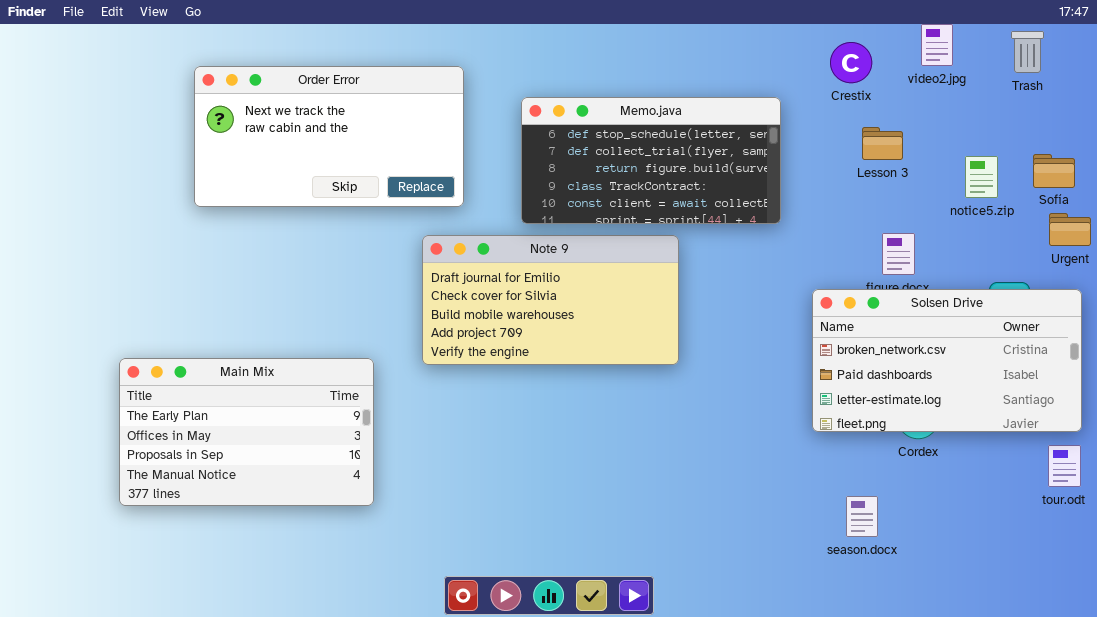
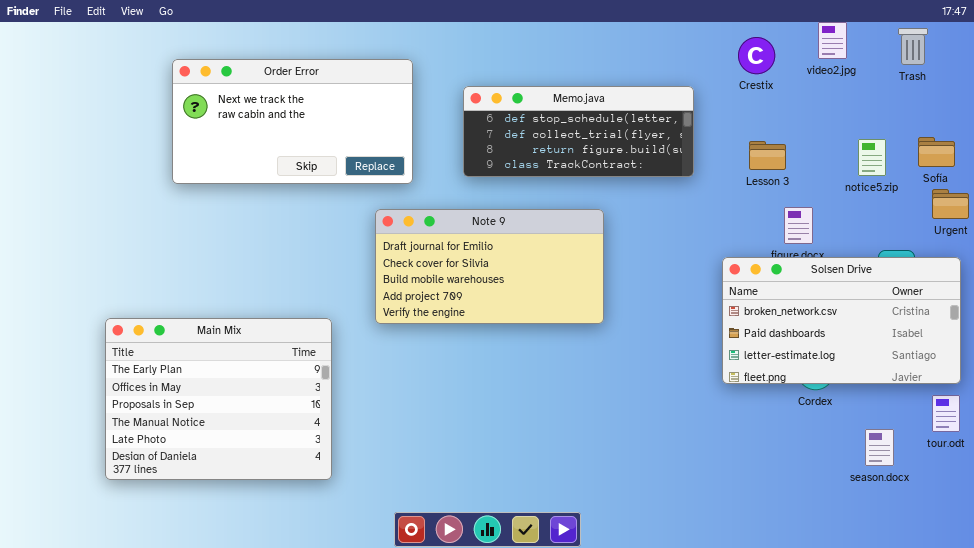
Memo.java: [521,97,781,224] -> [463,86,694,177], resized
Lesson 3: [862,127,903,160] -> [749,141,786,170], moved
Main Mix: [119,358,374,506] -> [105,318,332,480], resized
season.docx: [846,496,878,537] -> [865,429,894,466], moved

